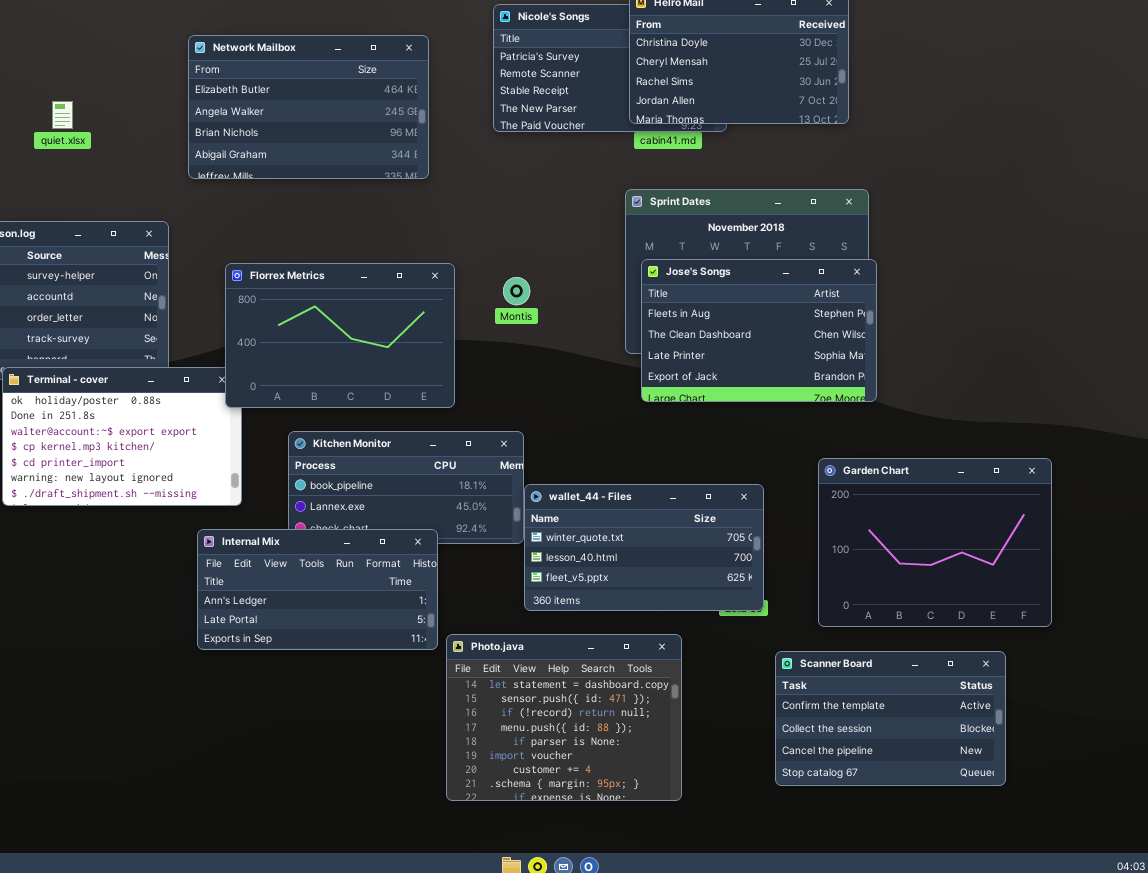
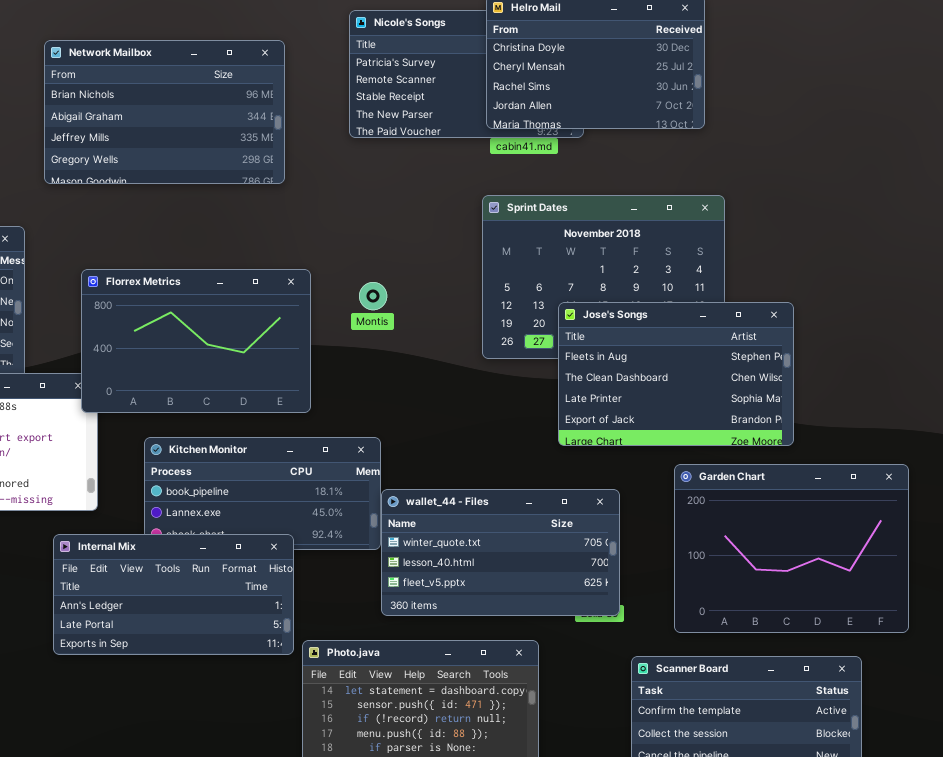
Network Mailbox: [188,35,429,179] -> [44,40,285,184], scrolled down 2 rows
Jose's Songs: [641,259,877,402] -> [558,302,794,446], moved

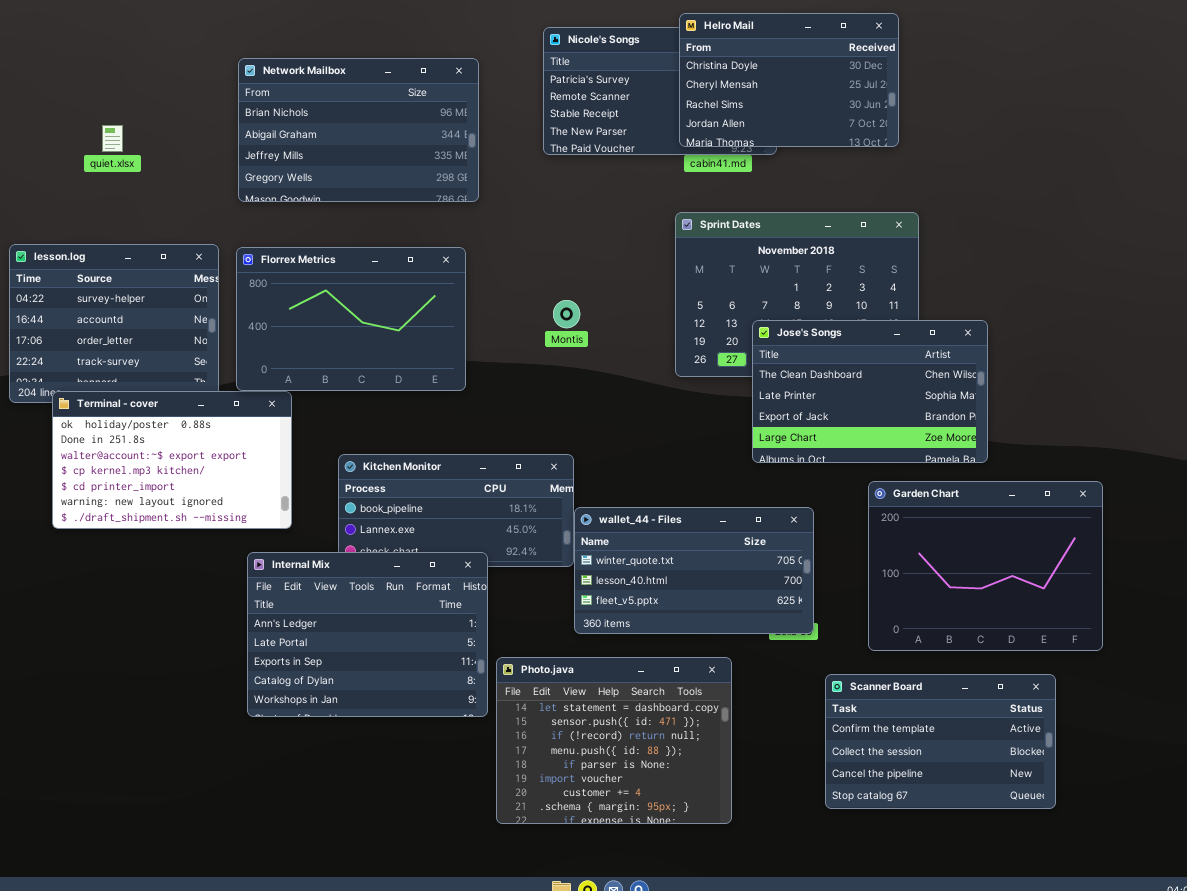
Florrex Metrics: [81,269,311,413] -> [236,247,466,391], moved
Jose's Songs: [558,302,794,446] -> [752,320,988,463], scrolled down 1 row
Internal Mix: [53,534,294,655] -> [247,552,488,717], resized

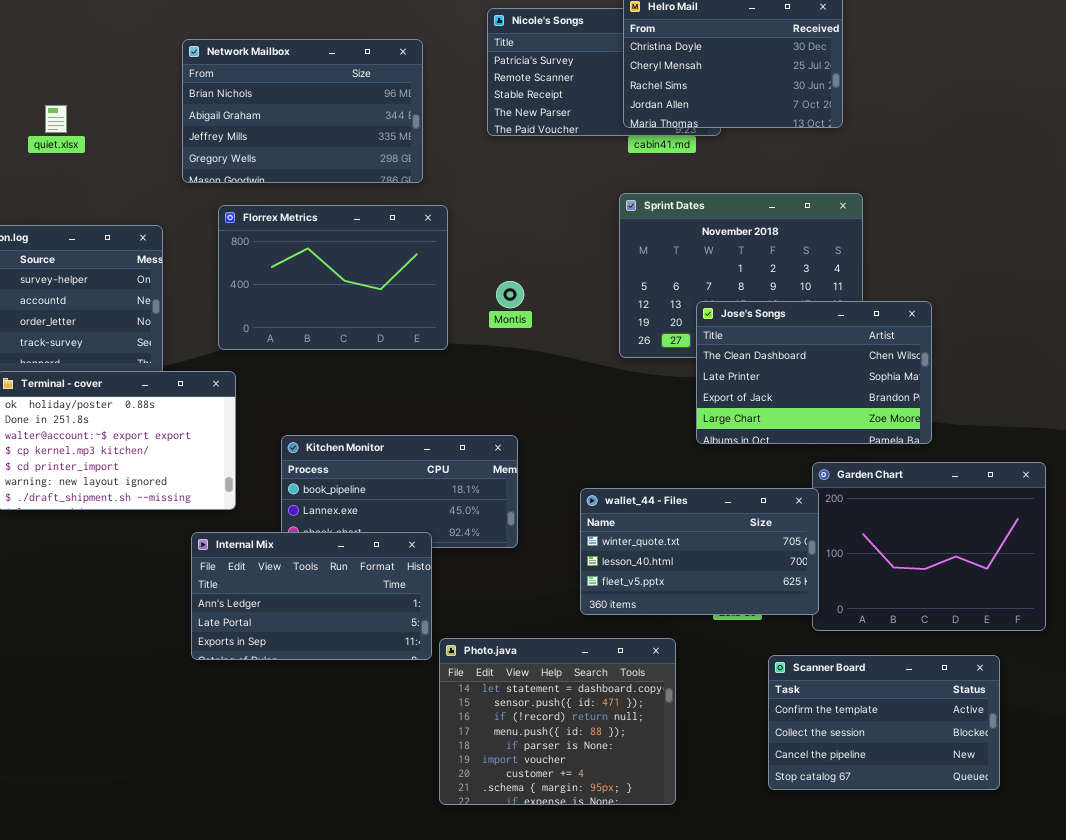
Florrex Metrics: [236,247,466,391] -> [218,205,448,350], moved
wallet_44 - Files: [574,507,814,634] -> [580,488,819,615], moved
Internal Mix: [247,552,488,717] -> [191,532,432,660], resized

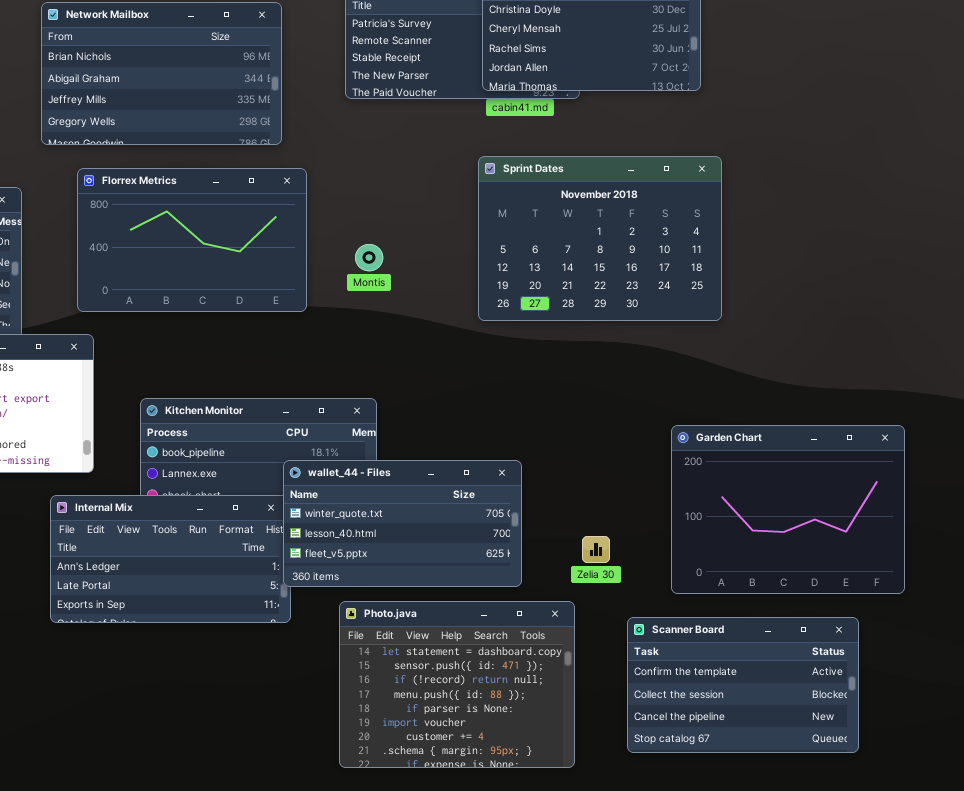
Jose's Songs: [696,301,932,444] -> none, closed
wallet_44 - Files: [580,488,819,615] -> [283,460,522,587], moved
Photo.java: [439,638,676,805] -> [339,601,575,768], moved

